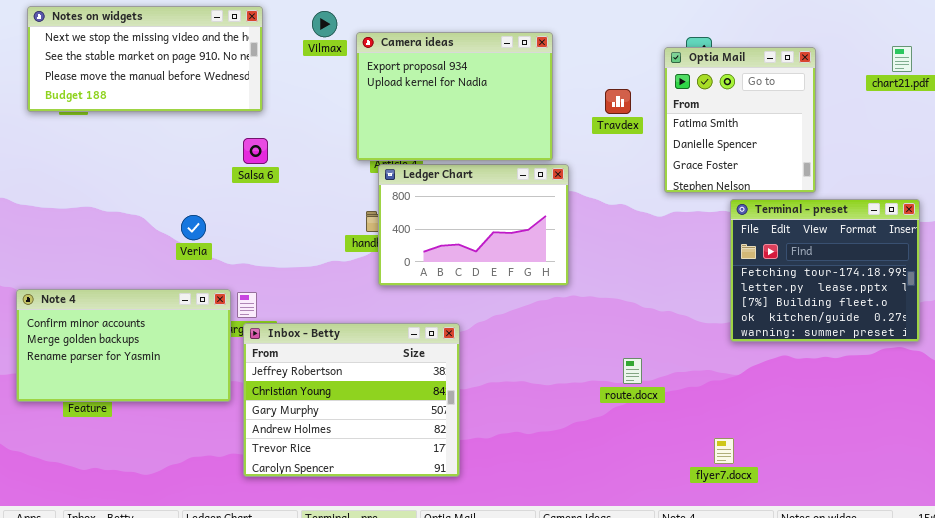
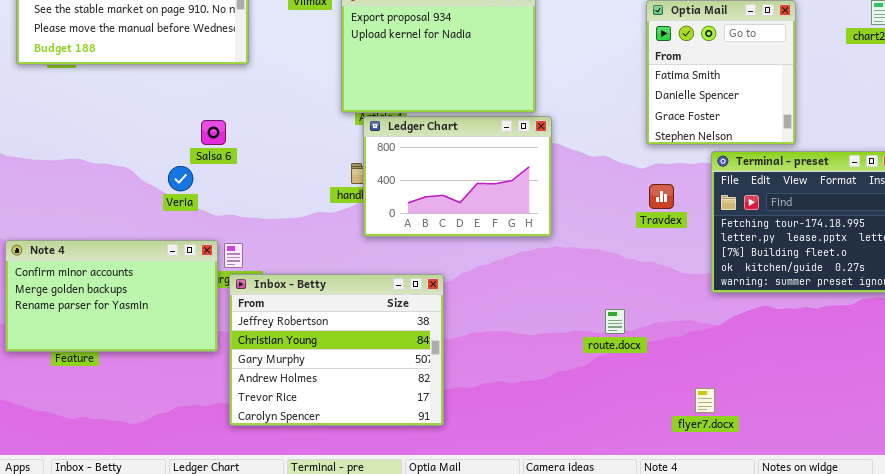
Travdex: [605,89,631,114] -> [649,184,674,209], moved
Salsa 6: [243,138,268,164] -> [201,120,226,145], moved

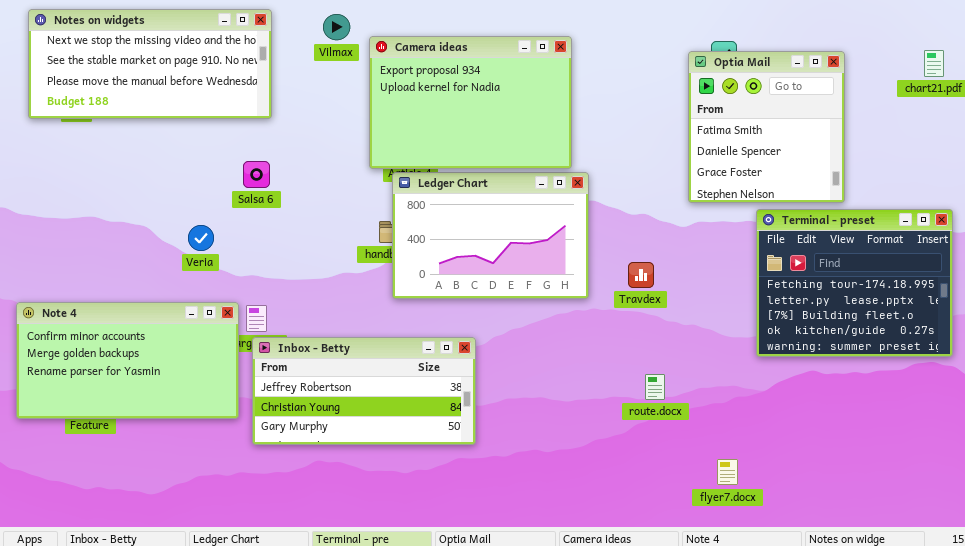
Salsa 6: [201,120,226,145] -> [243,161,270,188], moved
Travdex: [649,184,674,209] -> [628,262,654,288], moved
Inbox - Betty: [229,274,444,426] -> [252,337,476,445], resized
flyer7.docx: [695,388,715,413] -> [717,459,738,485], moved

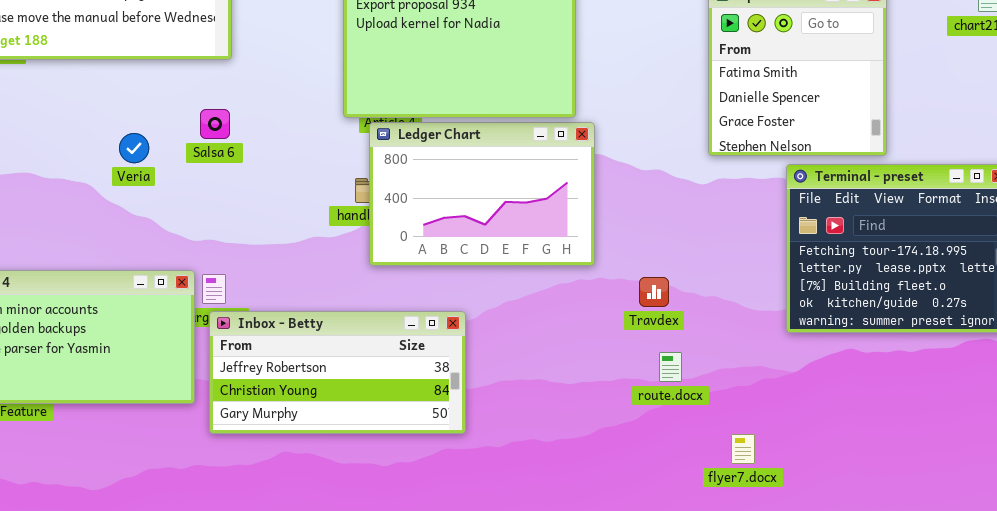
Veria: [188,225,214,251] -> [119,133,149,163], moved
Travdex: [628,262,654,288] -> [639,277,669,307], moved
flyer7.docx: [717,459,738,485] -> [731,434,755,464], moved

